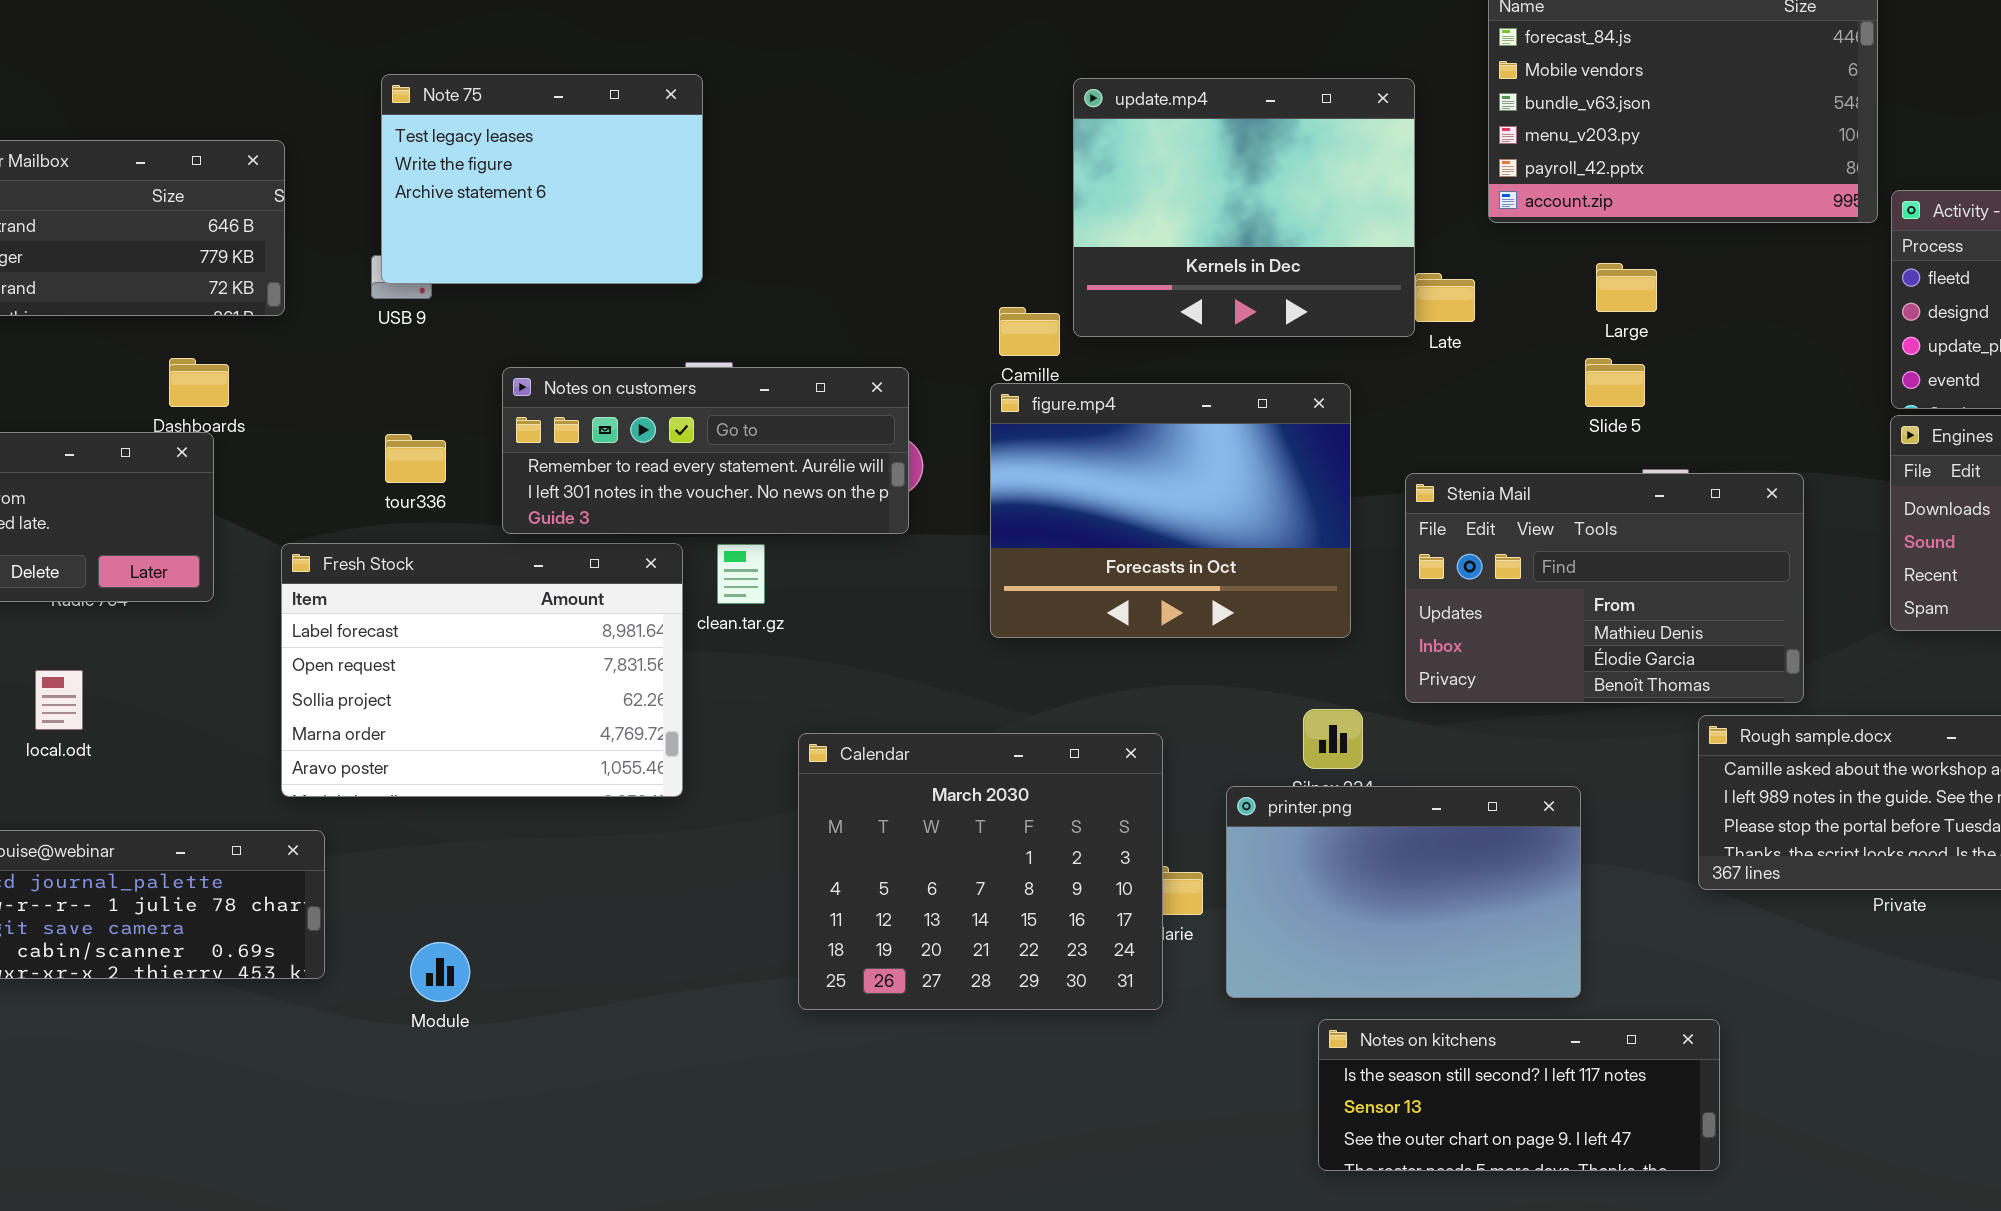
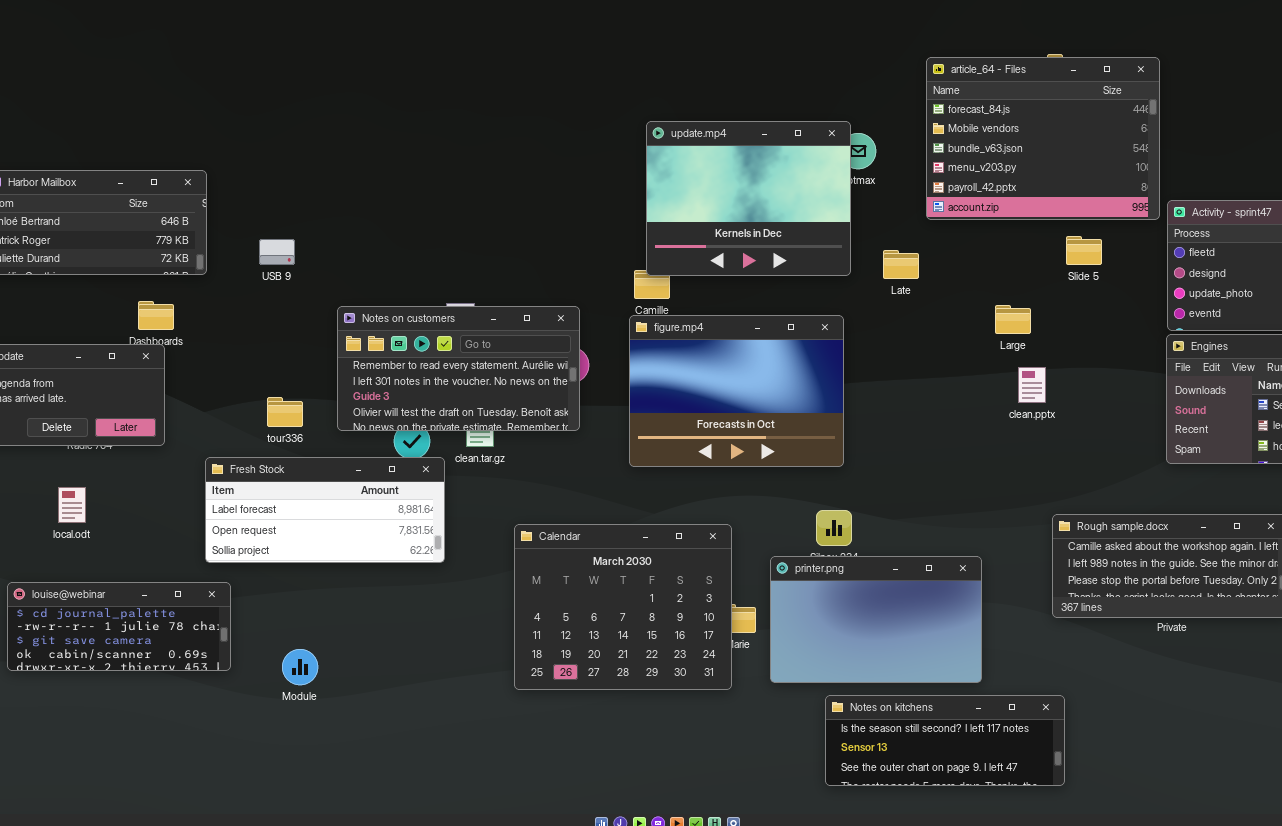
Note 75: [381,74,703,284] -> none, closed
update.mp4: [1073,78,1415,337] -> [646,121,851,276], moved
Large: [1596,263,1657,312] -> [995,305,1031,334], moved
Slide 5: [1585,358,1645,407] -> [1066,236,1102,265], moved
Notes on customers: [502,367,909,534] -> [337,306,580,431], resized
tour336: [385,434,446,483] -> [267,397,303,427], moved
Stenia Mail: [1405,473,1804,703] -> none, closed
Fresh Stock: [281,543,683,797] -> [205,457,445,563], resized

